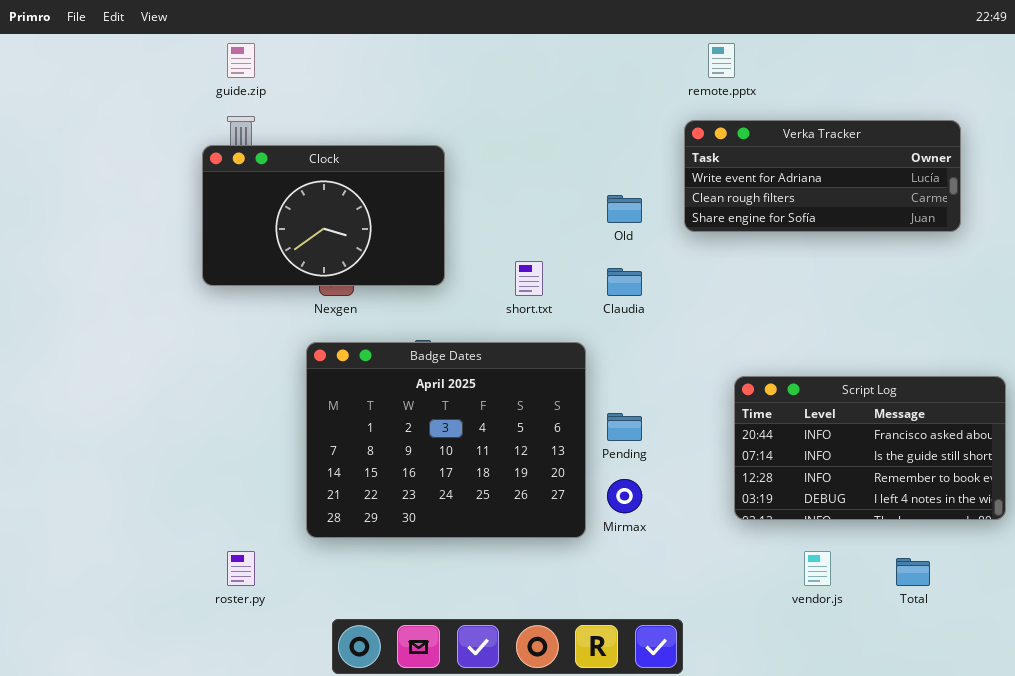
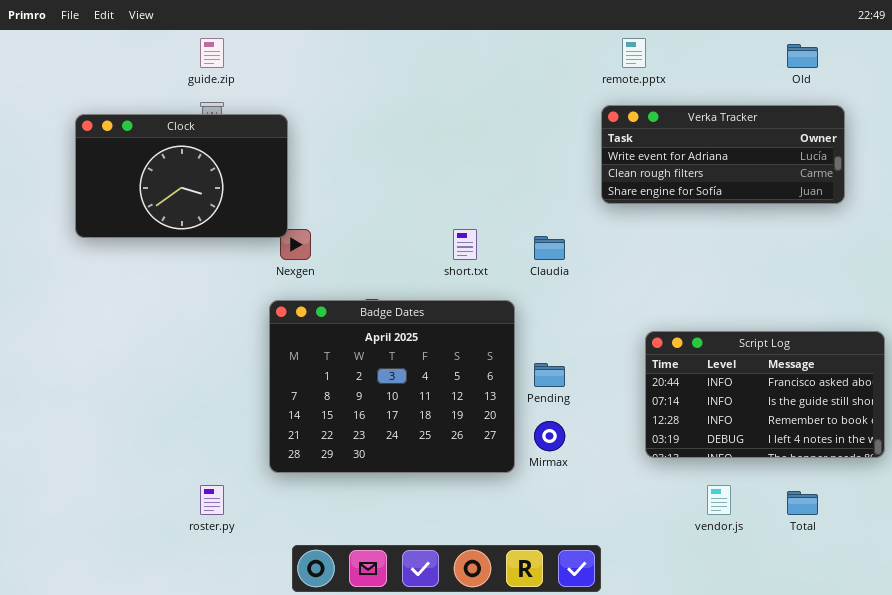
Clock: [202,145,445,286] -> [75,114,288,238], moved
Old: [607,195,642,223] -> [787,44,818,68], moved

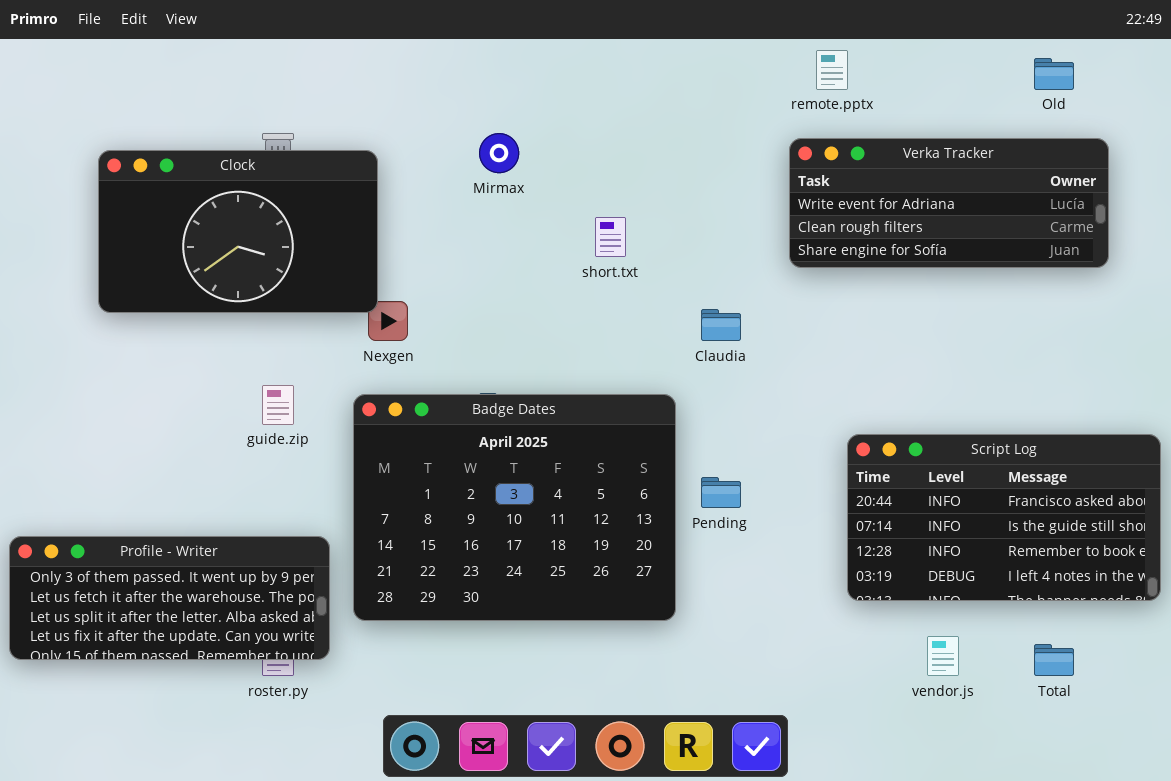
guide.zip: [200,38,224,68] -> [262,385,294,425], moved
short.txt: [453,229,477,260] -> [595,217,626,257], moved
Profile - Writer: none -> [9,536,330,660], opened
Mirmax: [534,421,565,451] -> [479,133,519,173], moved

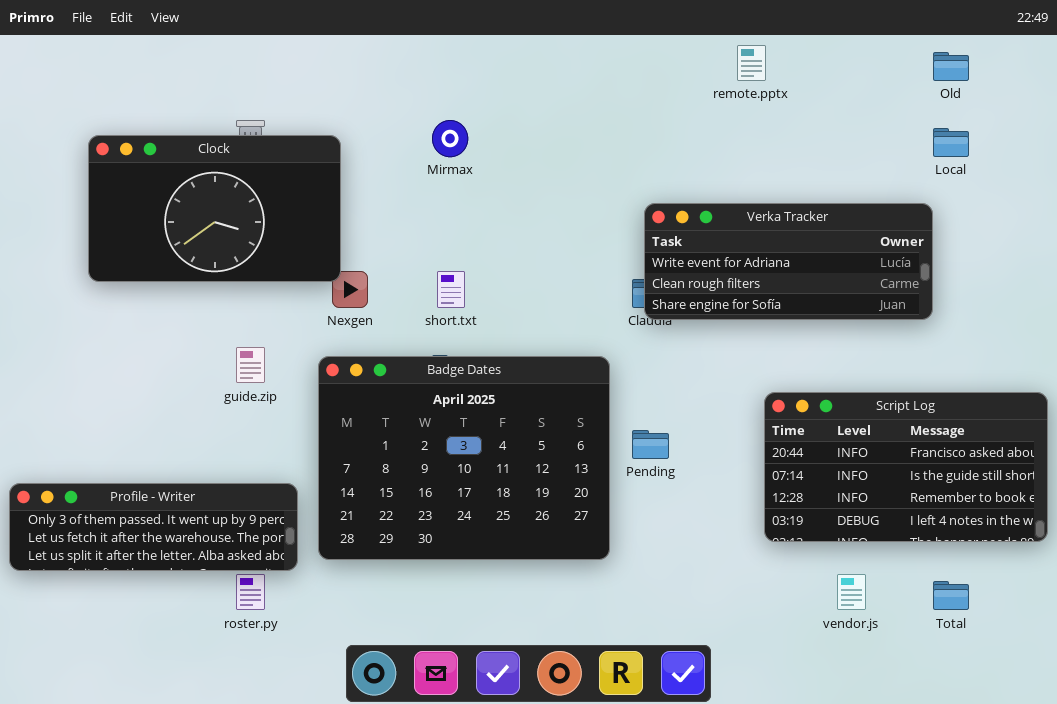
Verka Tracker: [789,138,1109,268] -> [644,203,933,320], moved
short.txt: [595,217,626,257] -> [437,271,465,308], moved
Profile - Writer: [9,536,330,660] -> [9,483,298,571], resized

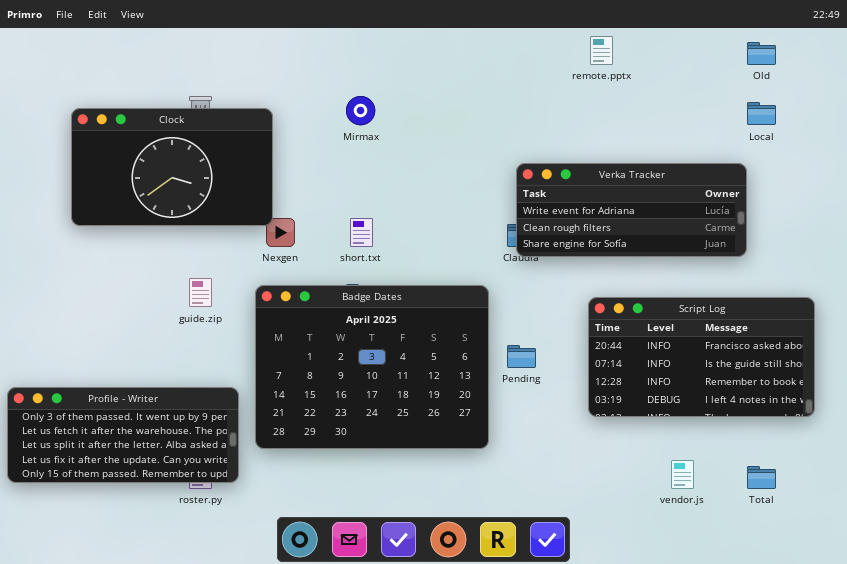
Script Log: [764,392,1048,542] -> [588,297,815,417], moved
Profile - Writer: [9,483,298,571] -> [7,387,239,483], resized

